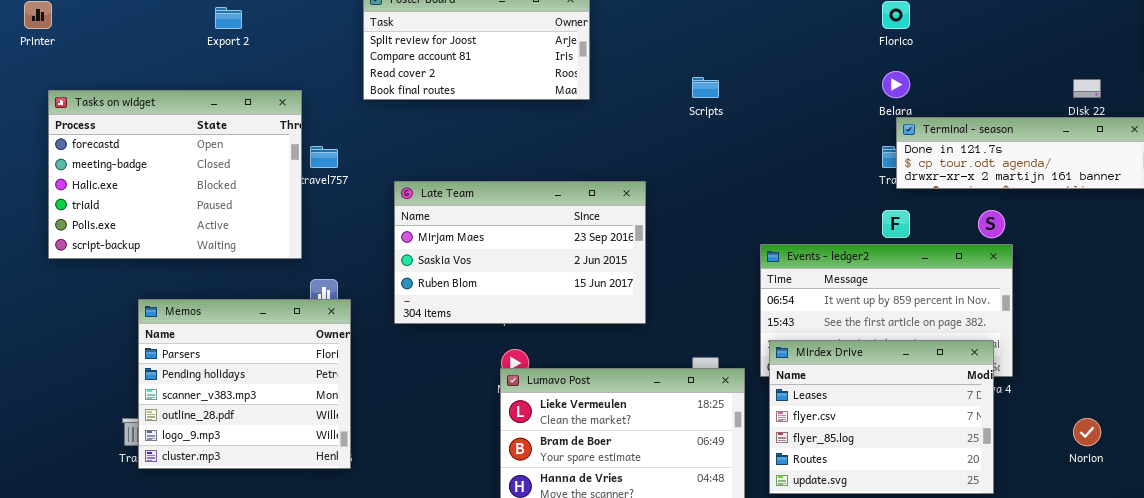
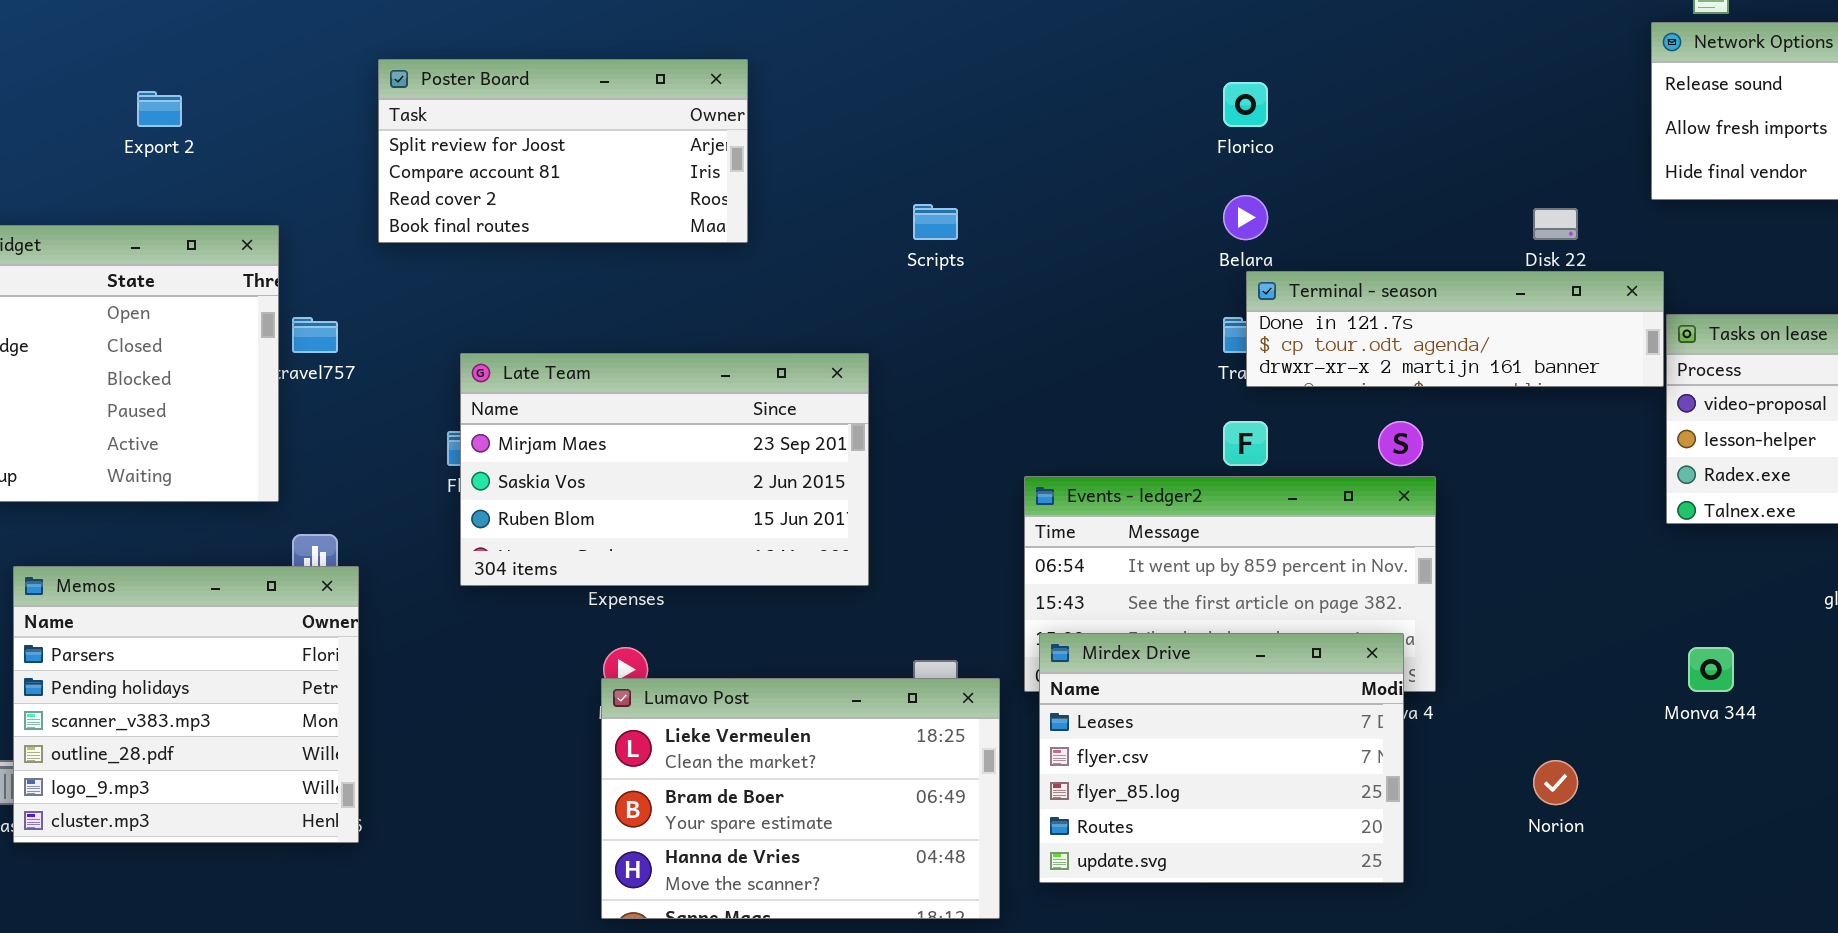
Late Team: [394,181,646,324] -> [460,353,869,586], moved

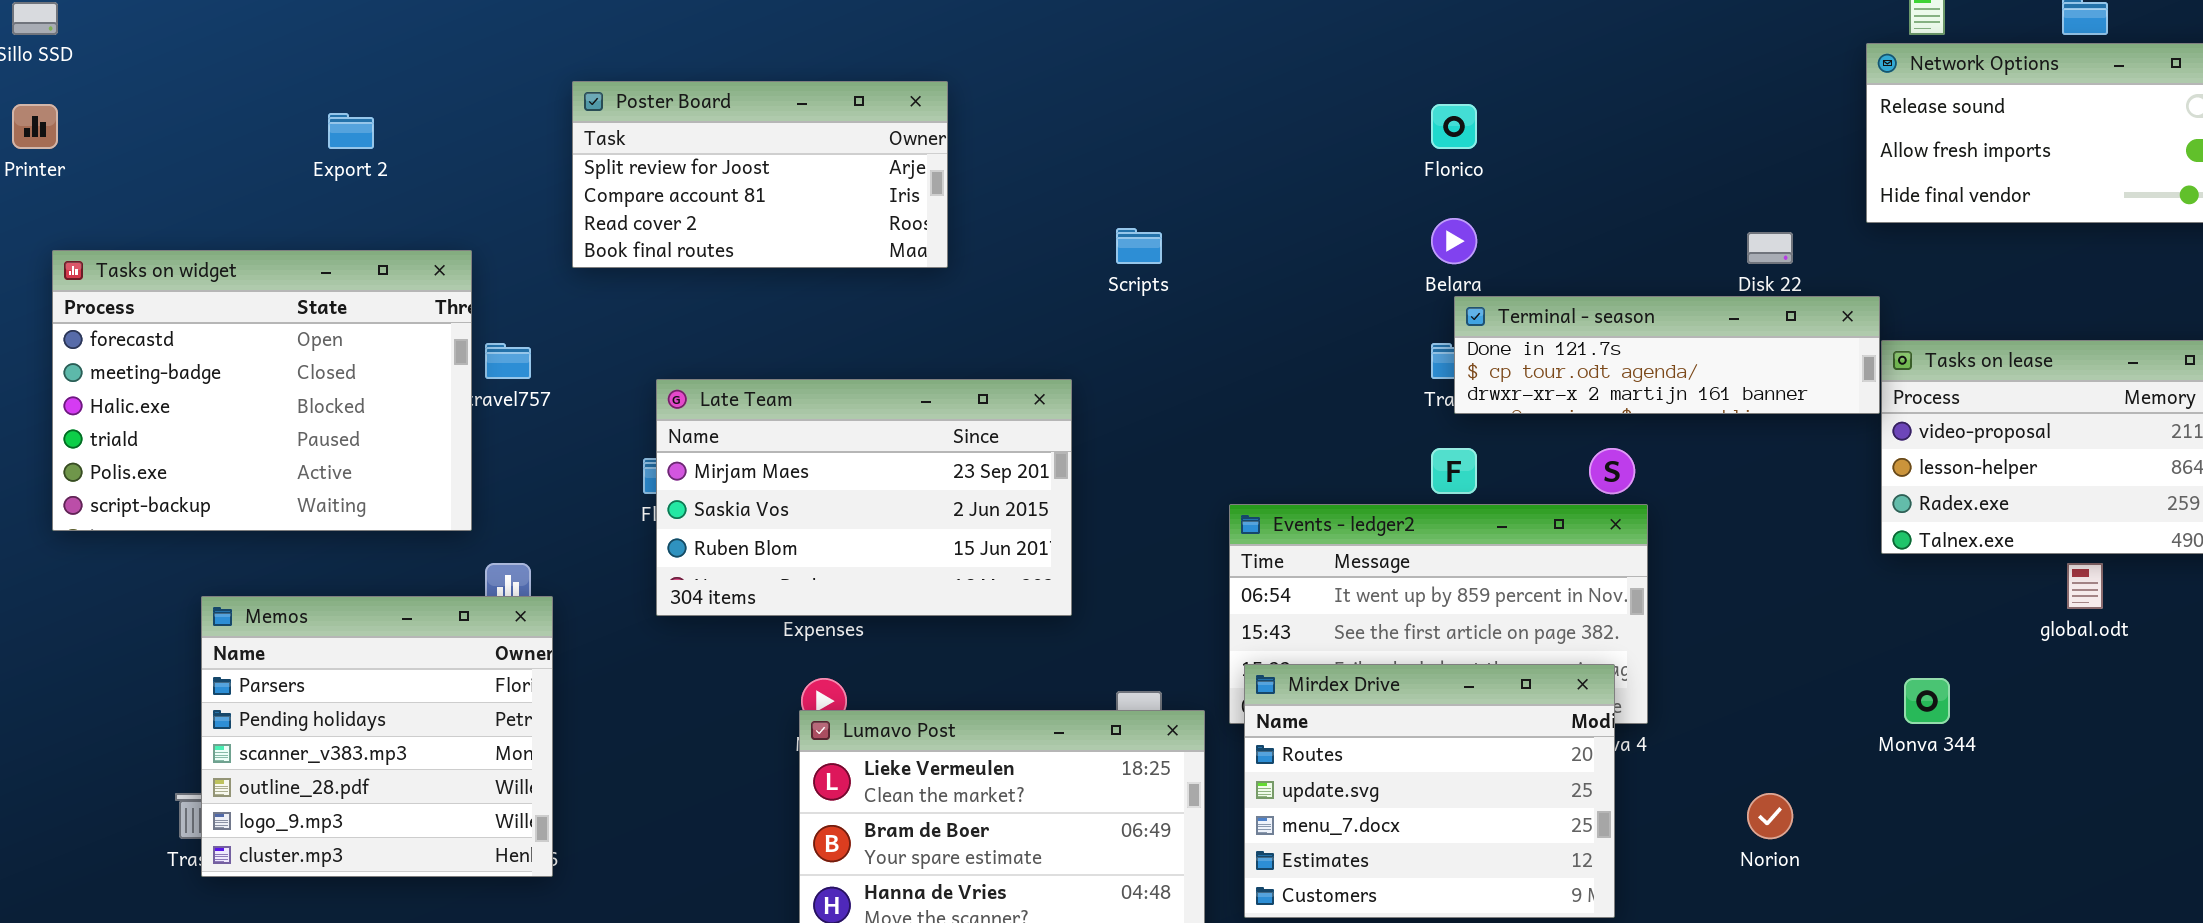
Mirdex Drive: [1039,633,1404,883] -> [1244,664,1615,918], scrolled down 3 rows

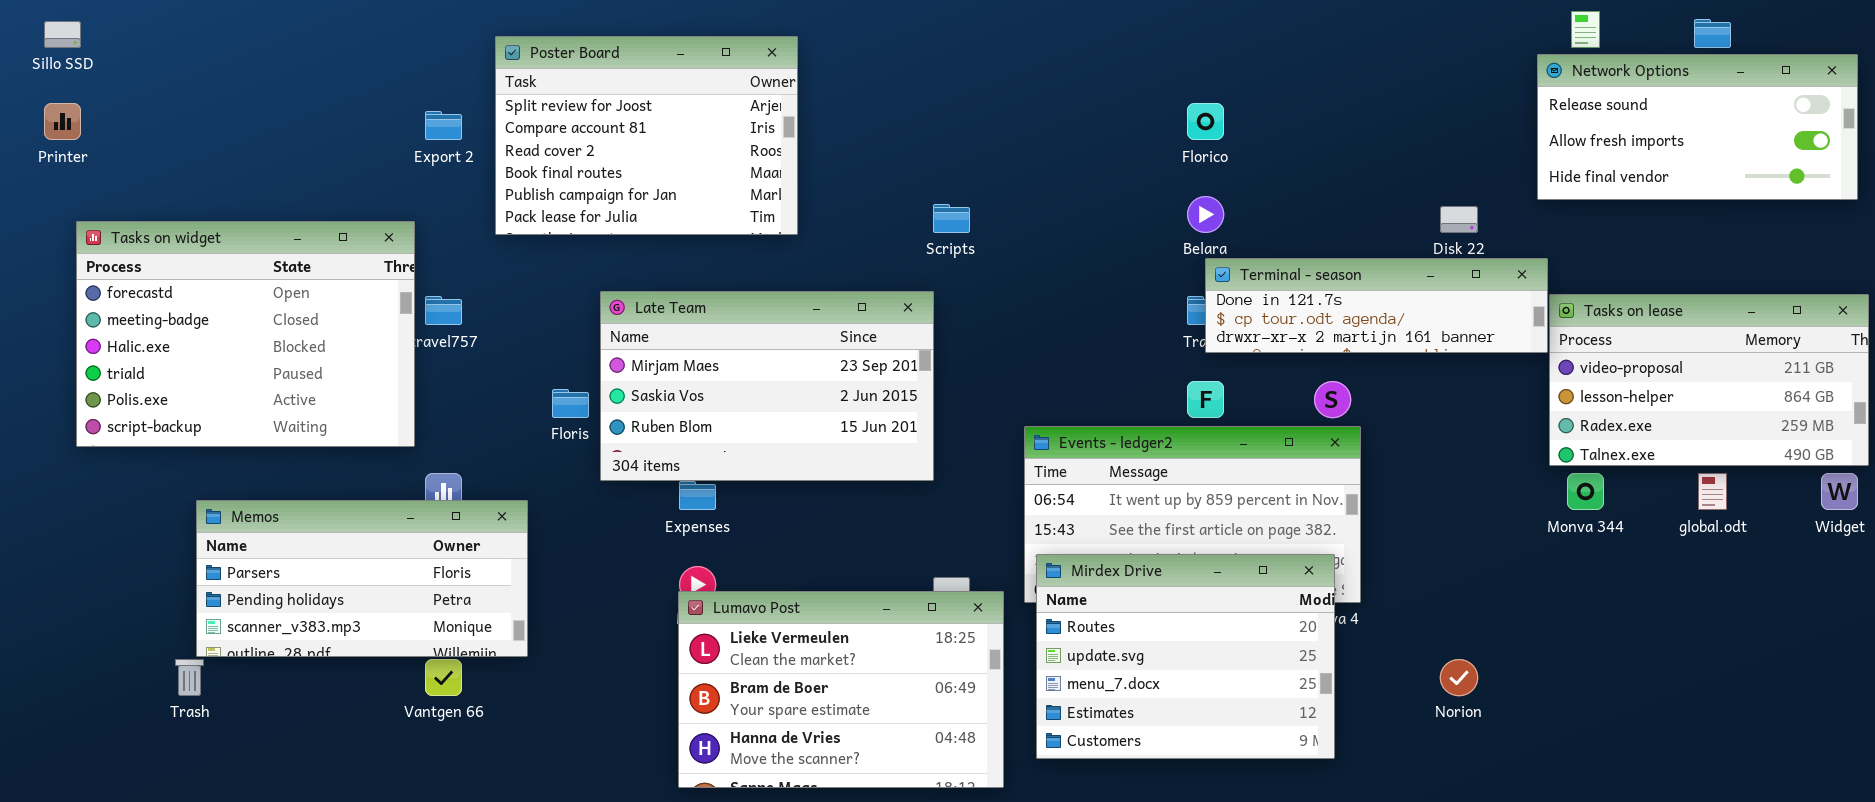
Poster Board: [572,81,948,268] -> [495,36,798,235], resized
Export 2: [328,113,374,149] -> [425,111,462,140], moved
Late Team: [656,379,1072,616] -> [600,291,934,481], moved
Memos: [201,596,553,877] -> [196,500,528,657], resized
Monva 344: [1904,678,1950,724] -> [1567,473,1604,510], moved

